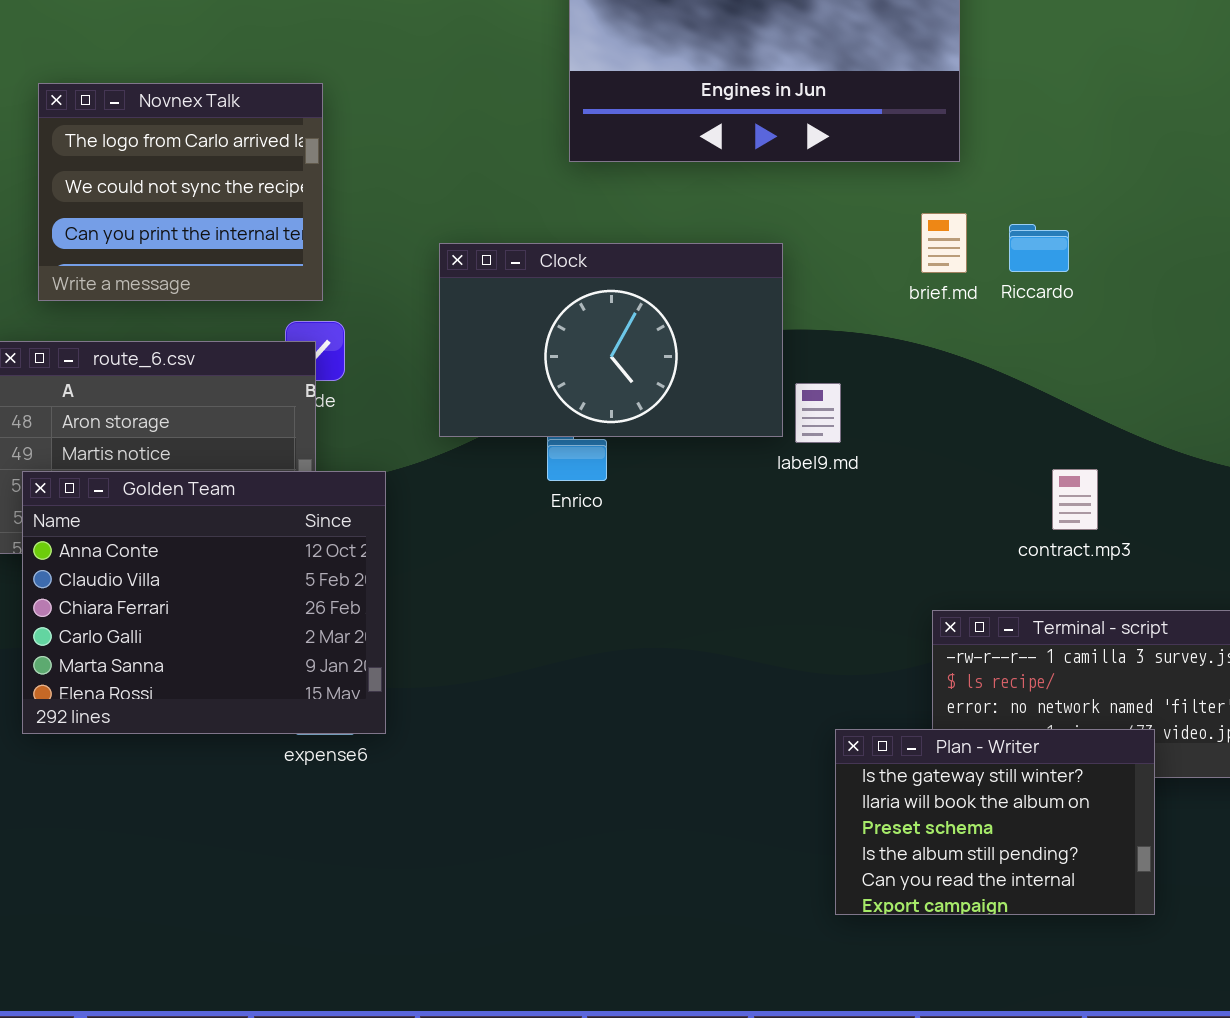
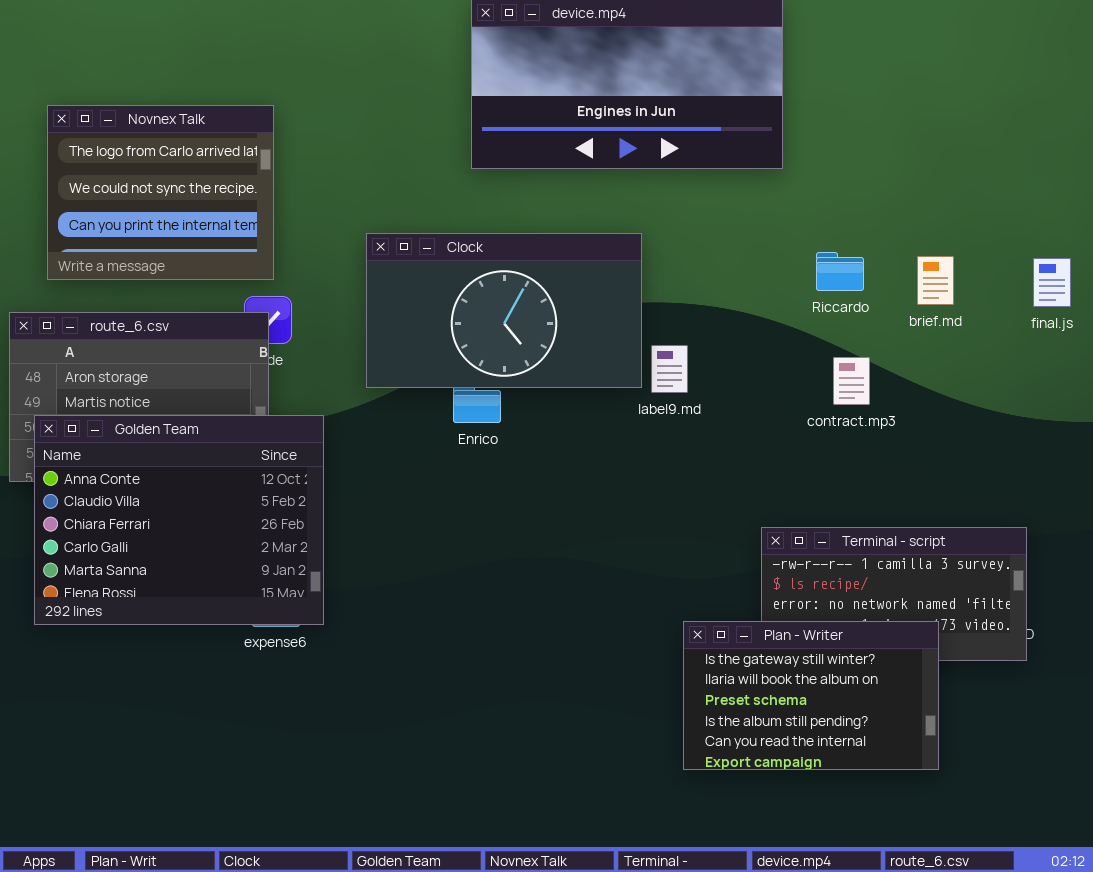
brief.md: [921,213,967,273] -> [917,256,954,305], moved
Riccardo: [1009,224,1069,272] -> [816,252,864,291], moved
contract.mp3: [1052,469,1098,530] -> [833,357,870,405], moved

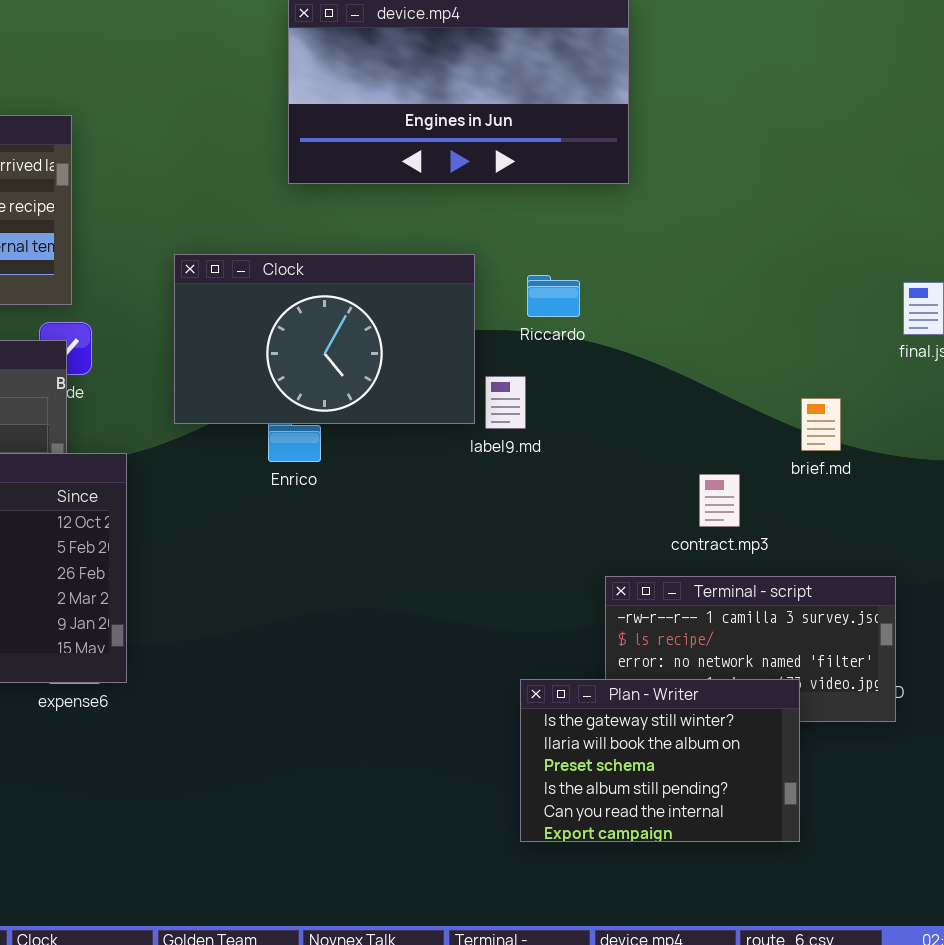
Riccardo: [816,252,864,291] -> [527,275,580,317], moved
brief.md: [917,256,954,305] -> [801,398,841,451], moved
contract.mp3: [833,357,870,405] -> [699,474,740,527], moved

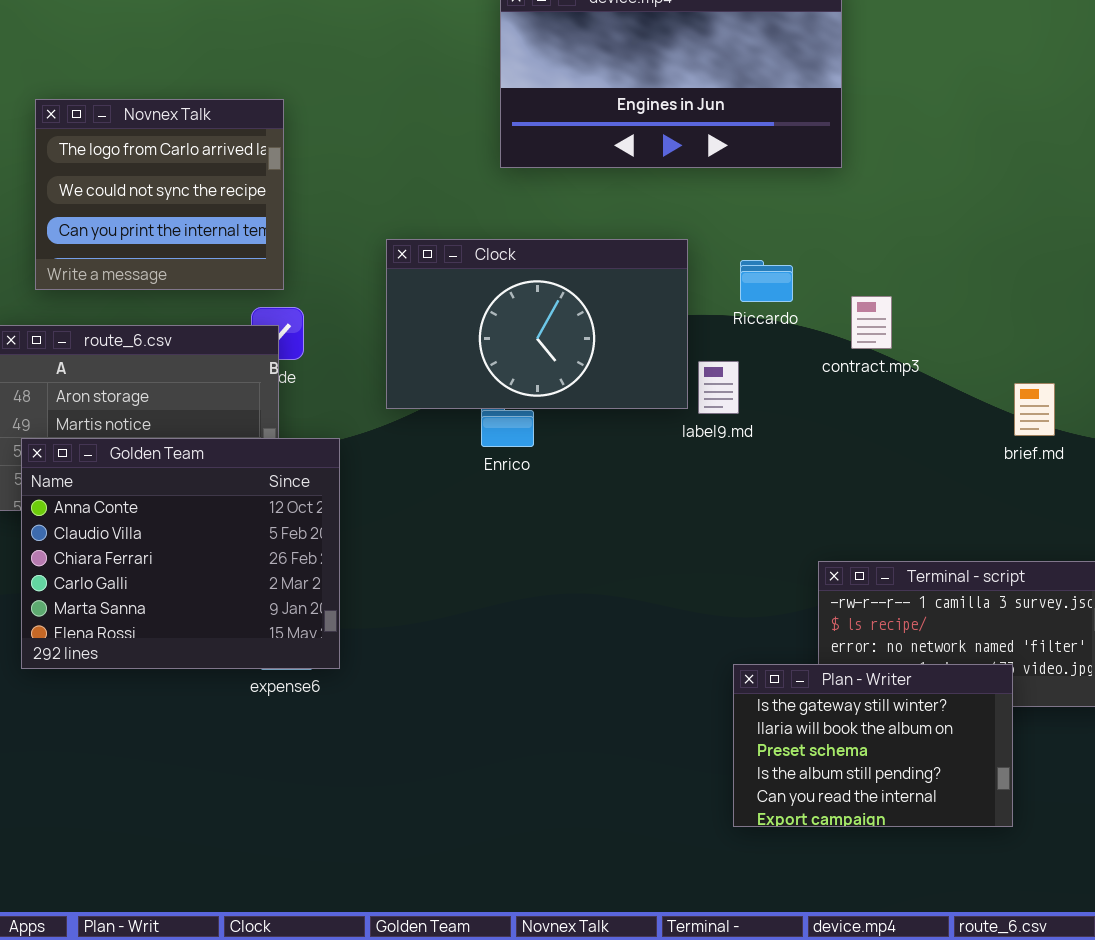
contract.mp3: [699,474,740,527] -> [851,296,892,349], moved

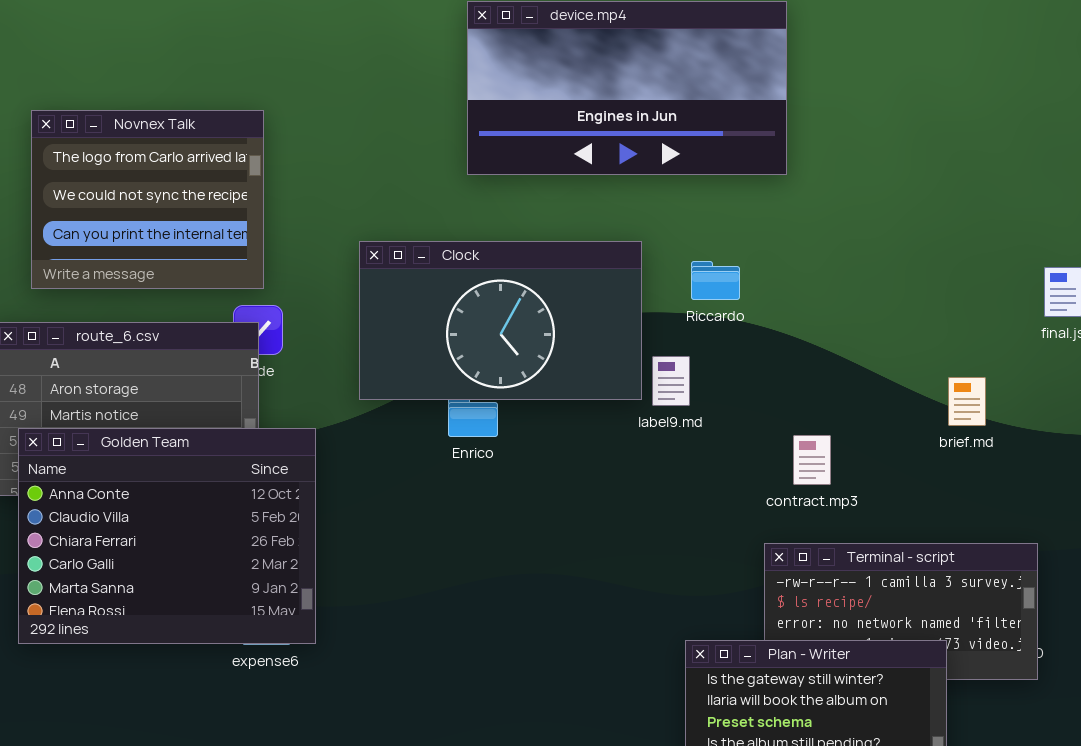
contract.mp3: [851,296,892,349] -> [793,435,831,485], moved

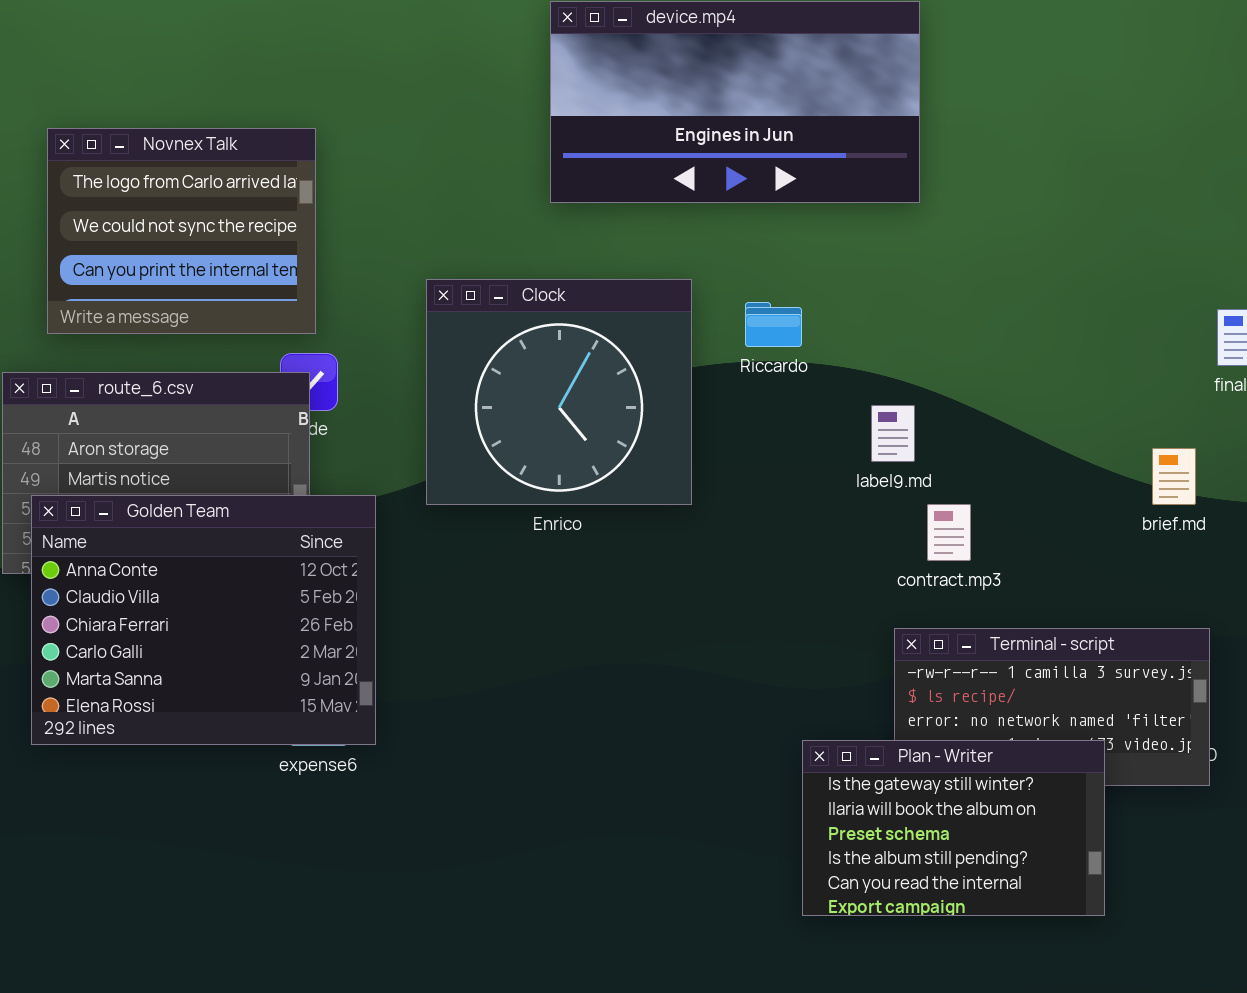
Clock: [359,241,642,400] -> [426,279,692,505], resized
Riccardo: [691,261,740,300] -> [745,302,802,347], moved
label9.md: [652,356,690,406] -> [871,405,915,462], moved
brief.md: [948,377,986,426] -> [1152,448,1196,505], moved

